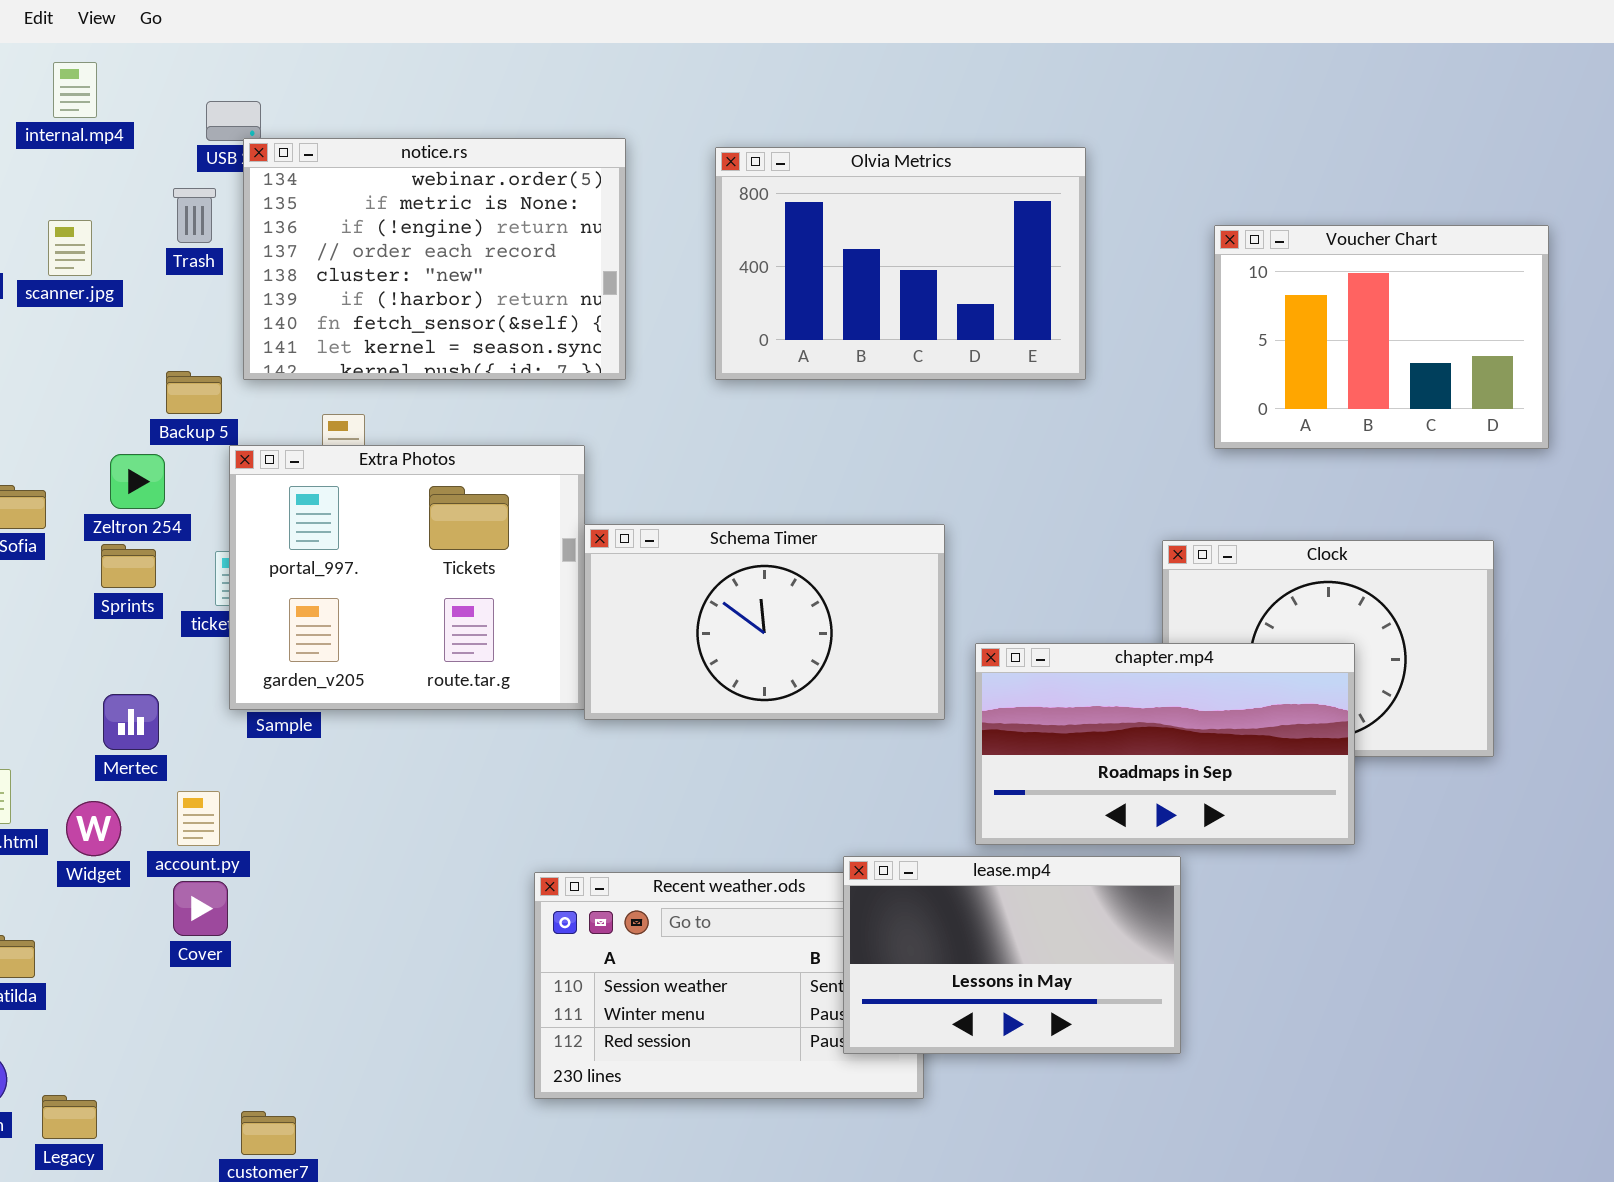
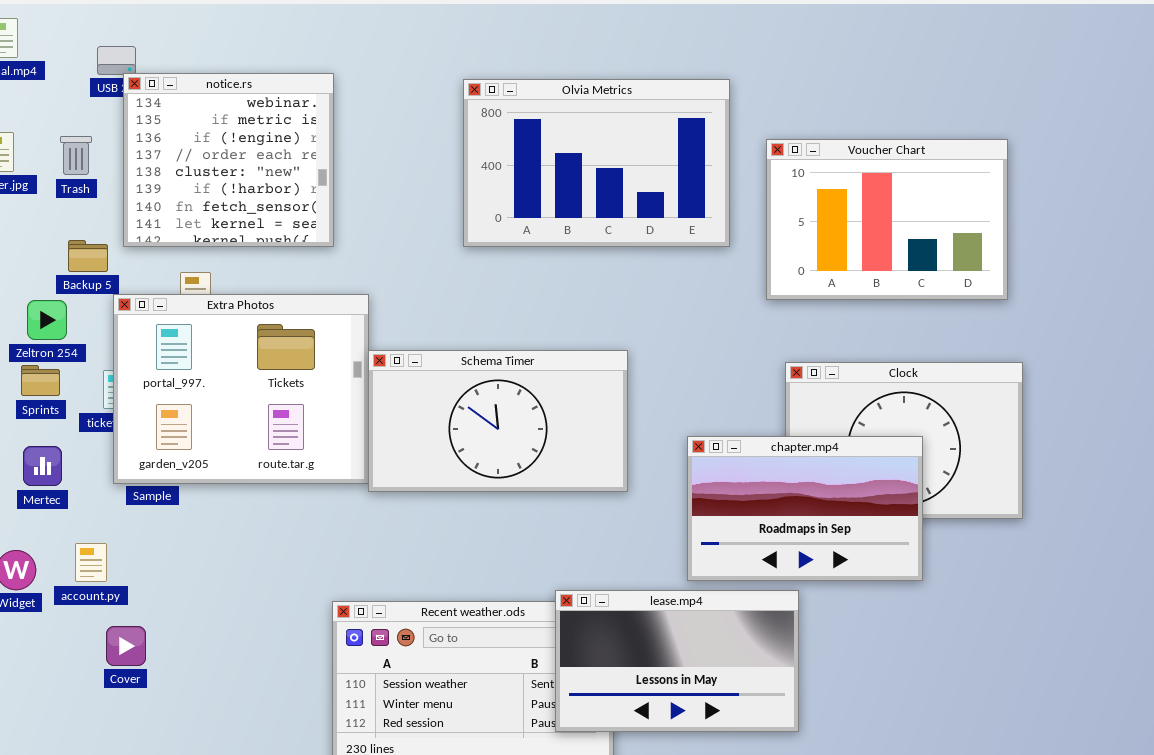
notice.rs: [243,138,626,380] -> [123,73,334,247], resized
Trash: [173,188,216,243] -> [60,136,92,175], moved
Voucher Chart: [1214,225,1549,449] -> [766,139,1008,300], moved
chapter.mp4: [975,643,1355,845] -> [687,436,923,581], resized
Mertec: [103,694,159,750] -> [23,446,62,486], moved
Cover: [173,881,228,936] -> [106,626,146,666], moved

